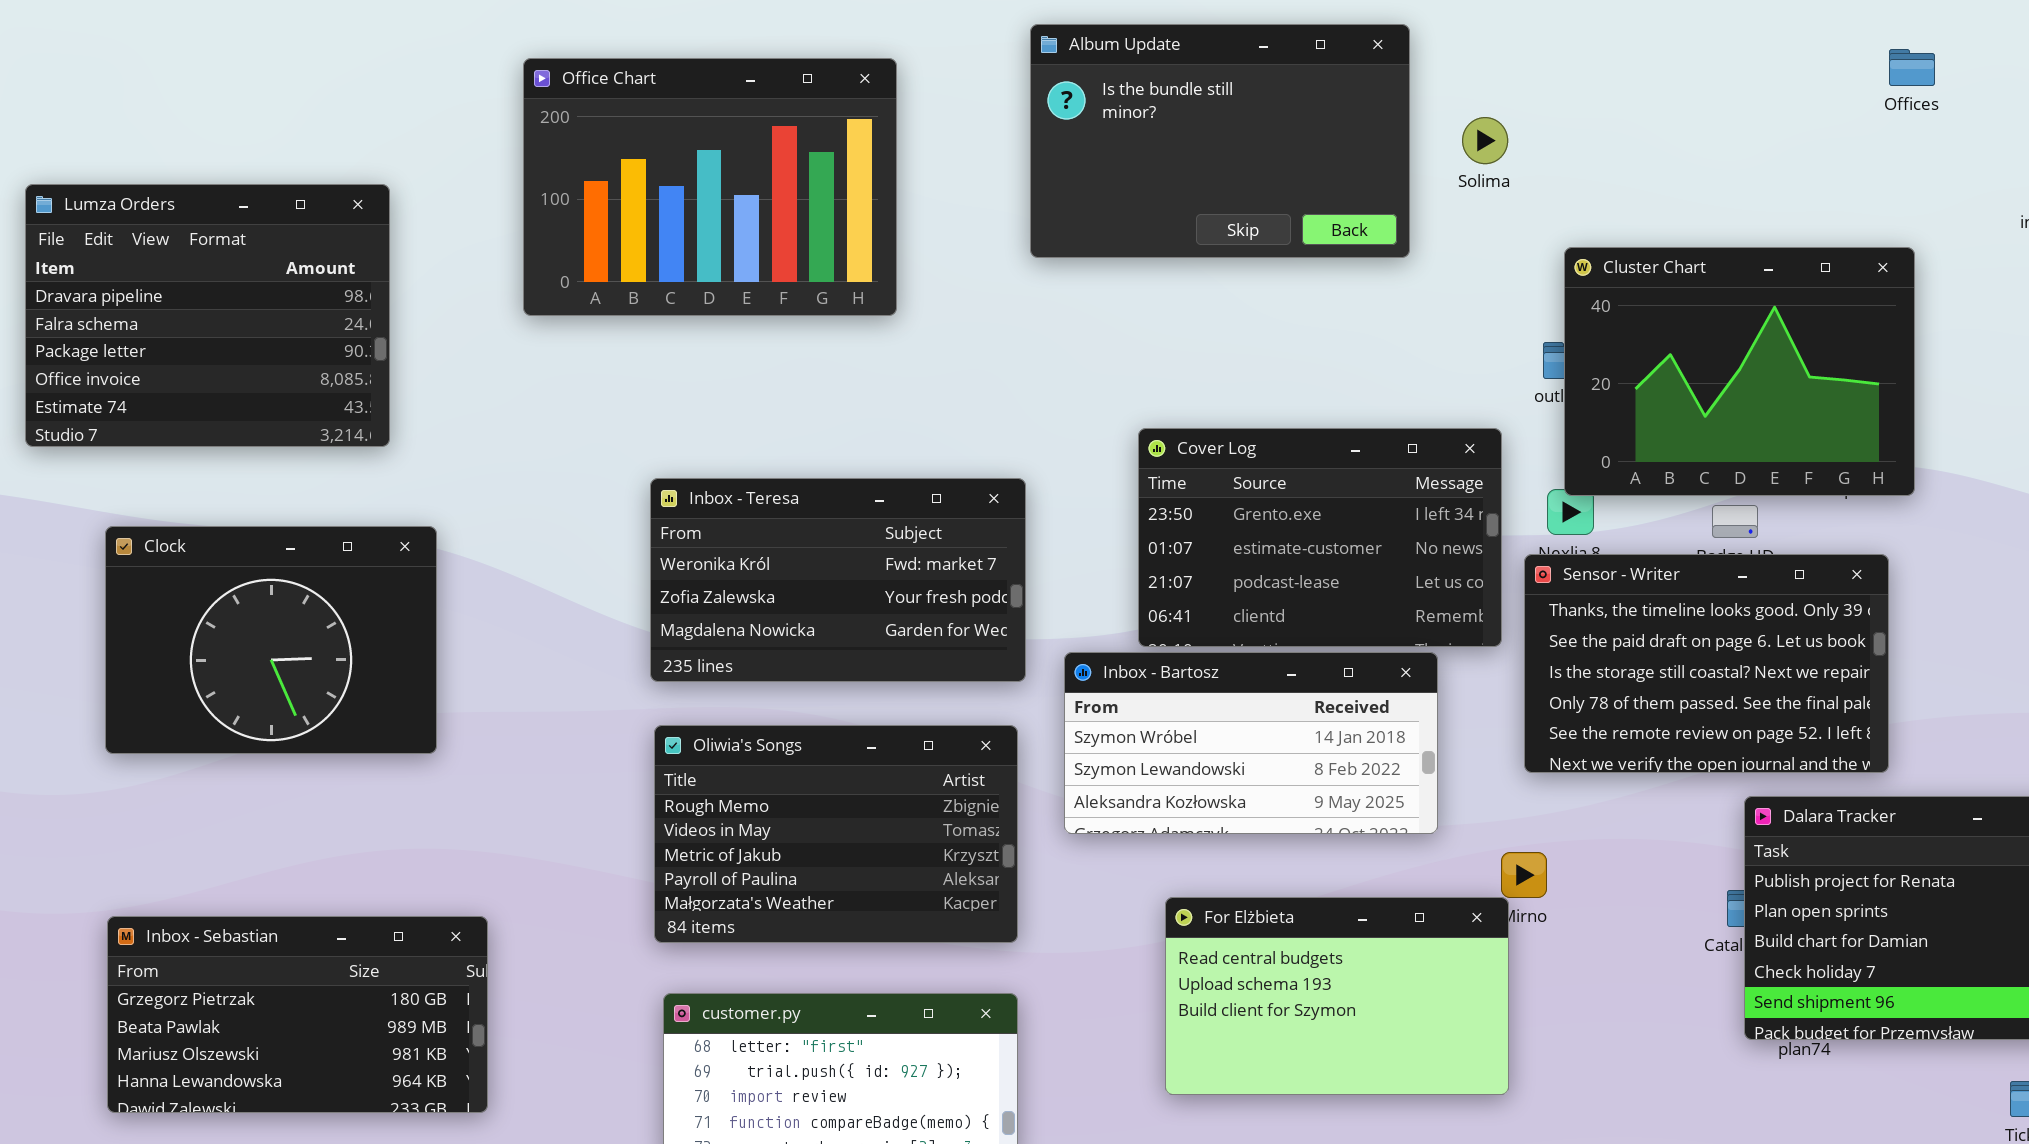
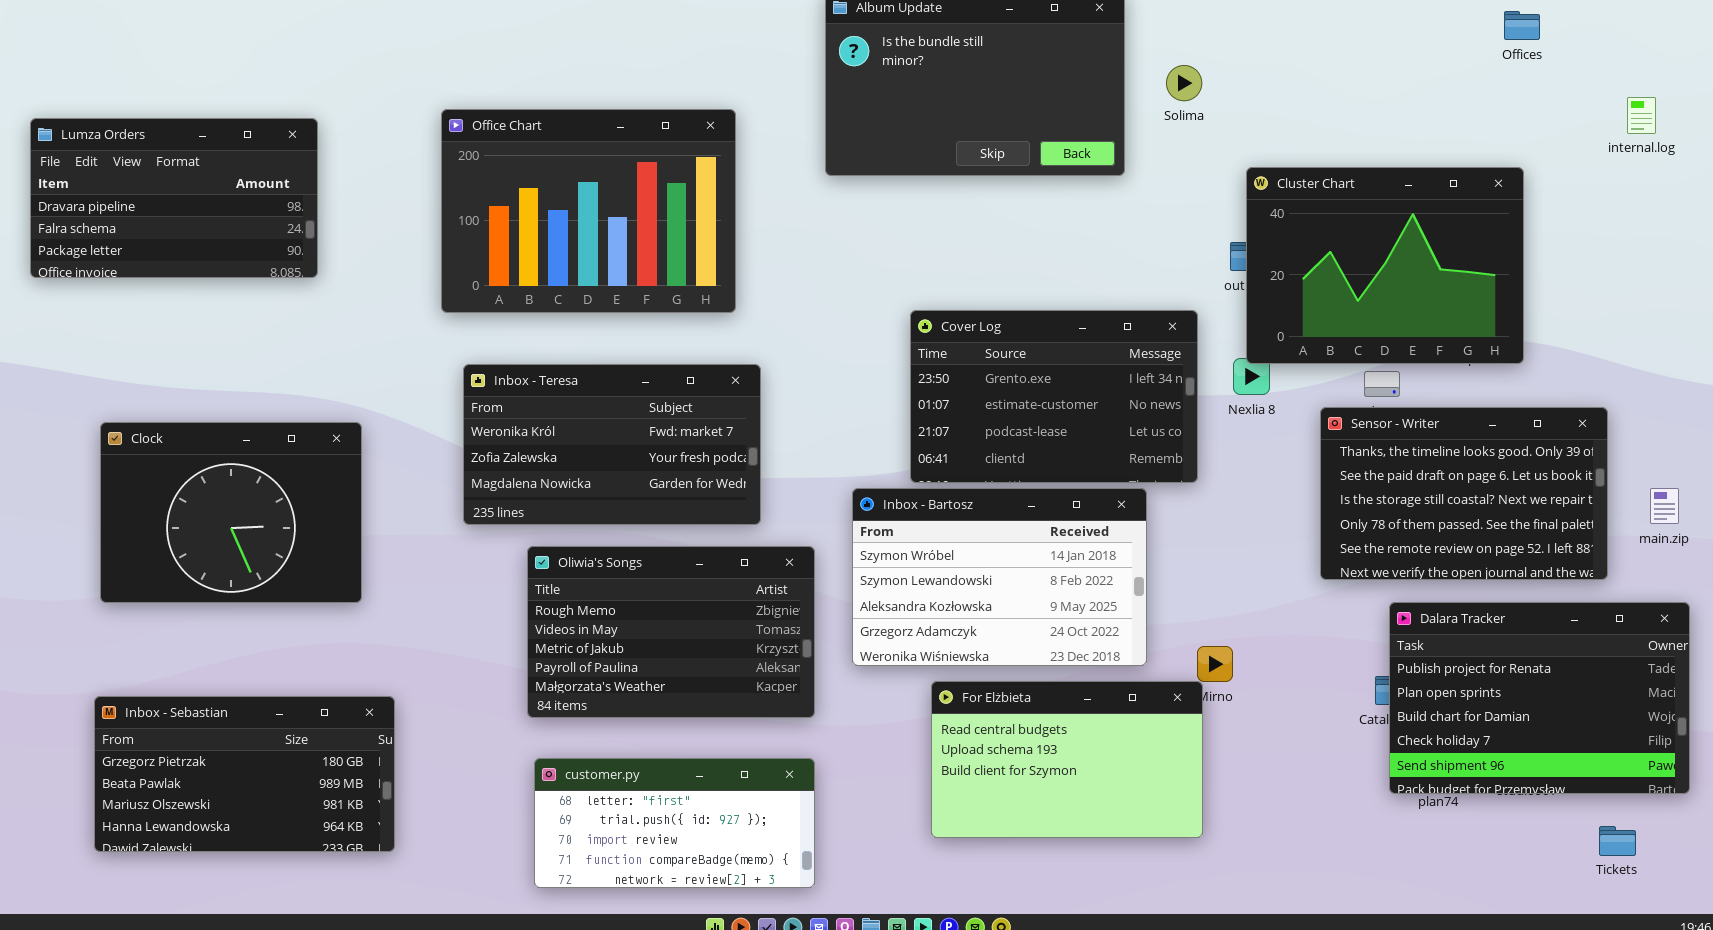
Office Chart: [523,58,897,316] -> [441,109,736,313], moved
Lumza Orders: [25,184,390,447] -> [30,118,318,278], resized
Inbox - Teresa: [650,478,1026,682] -> [463,364,761,525], moved
Clock: [105,526,437,754] -> [100,422,362,603], moved
Sensor - Writer: [1524,554,1889,773] -> [1320,407,1608,580], moved
Inbox - Bartosz: [1064,652,1438,834] -> [852,488,1147,666], resized

